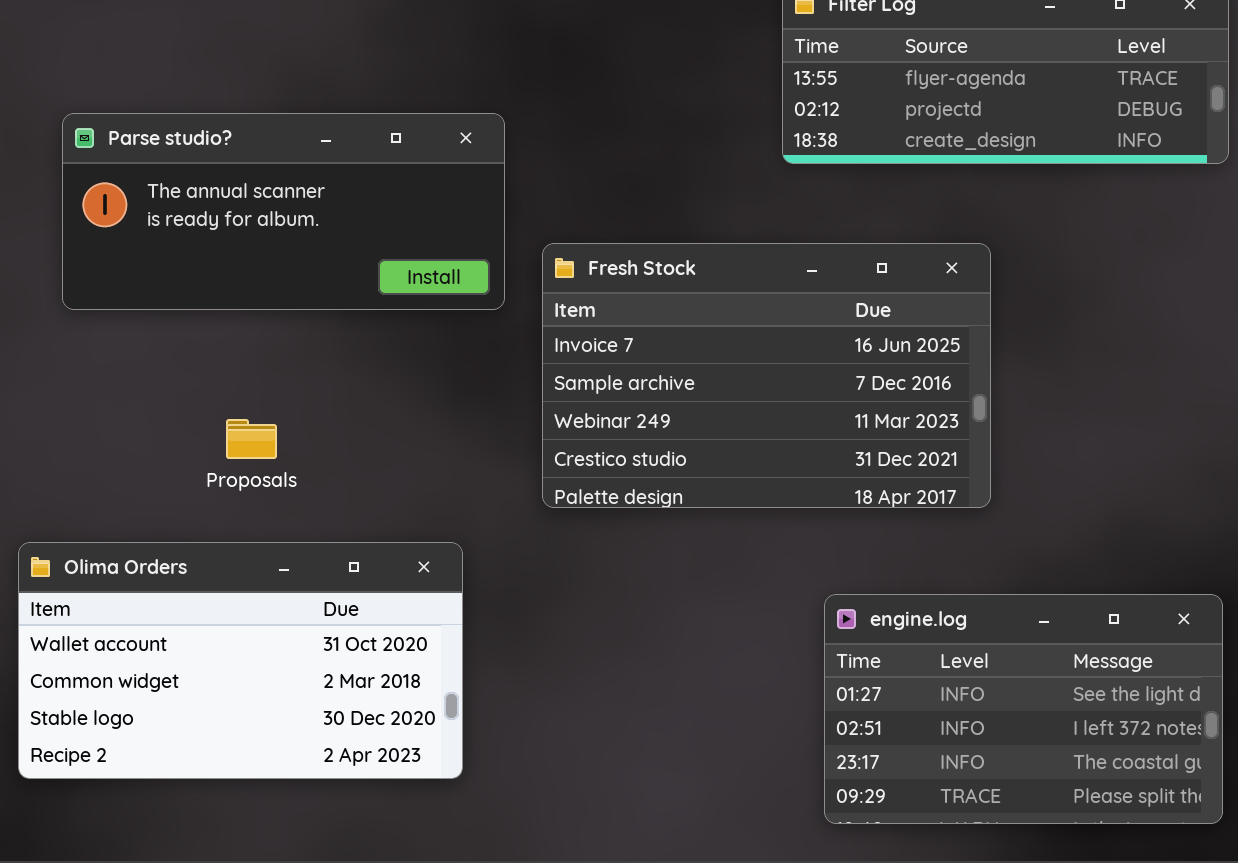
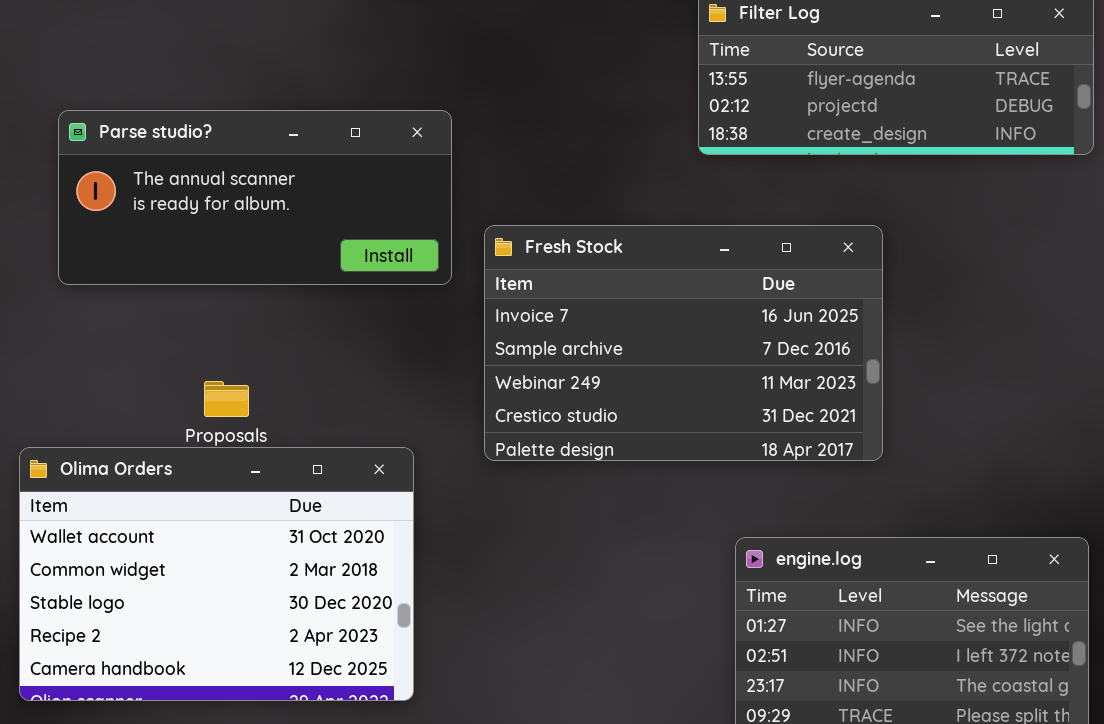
Olima Orders: [18,542,463,779] -> [19,447,414,701], resized

